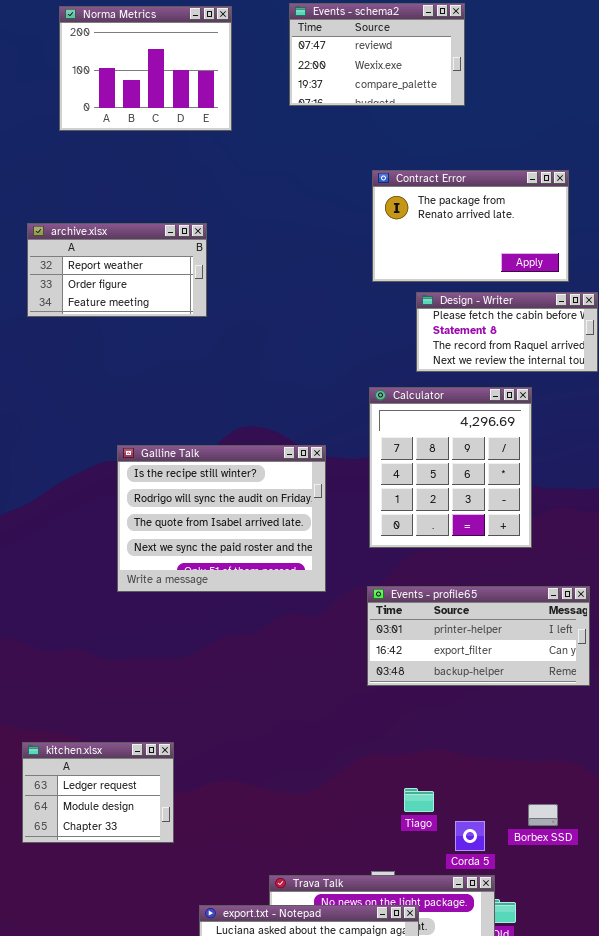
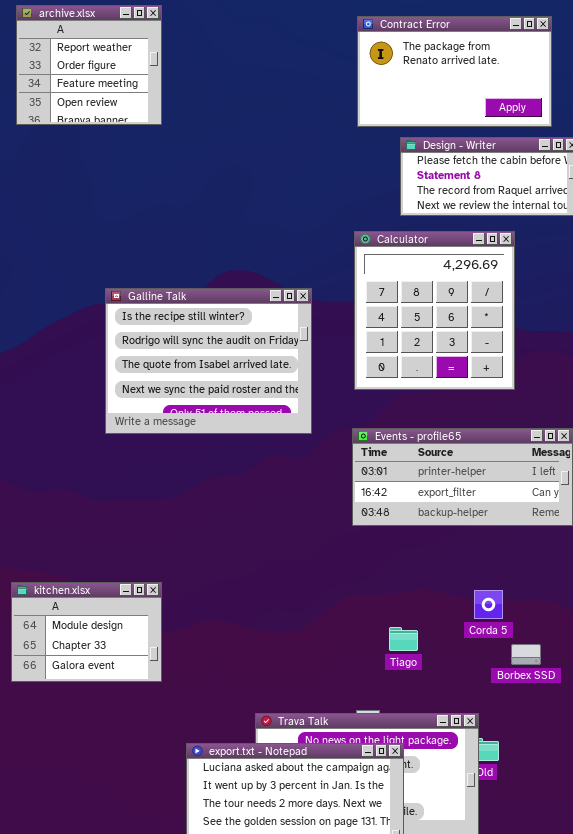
archive.xlsx: [27,223,207,317] -> [16,5,162,125], moved, resized
kitchen.xlsx: [22,742,174,843] -> [11,582,162,682], scrolled down 1 row
Corda 5: [455,821,485,851] -> [474,590,503,619], moved

